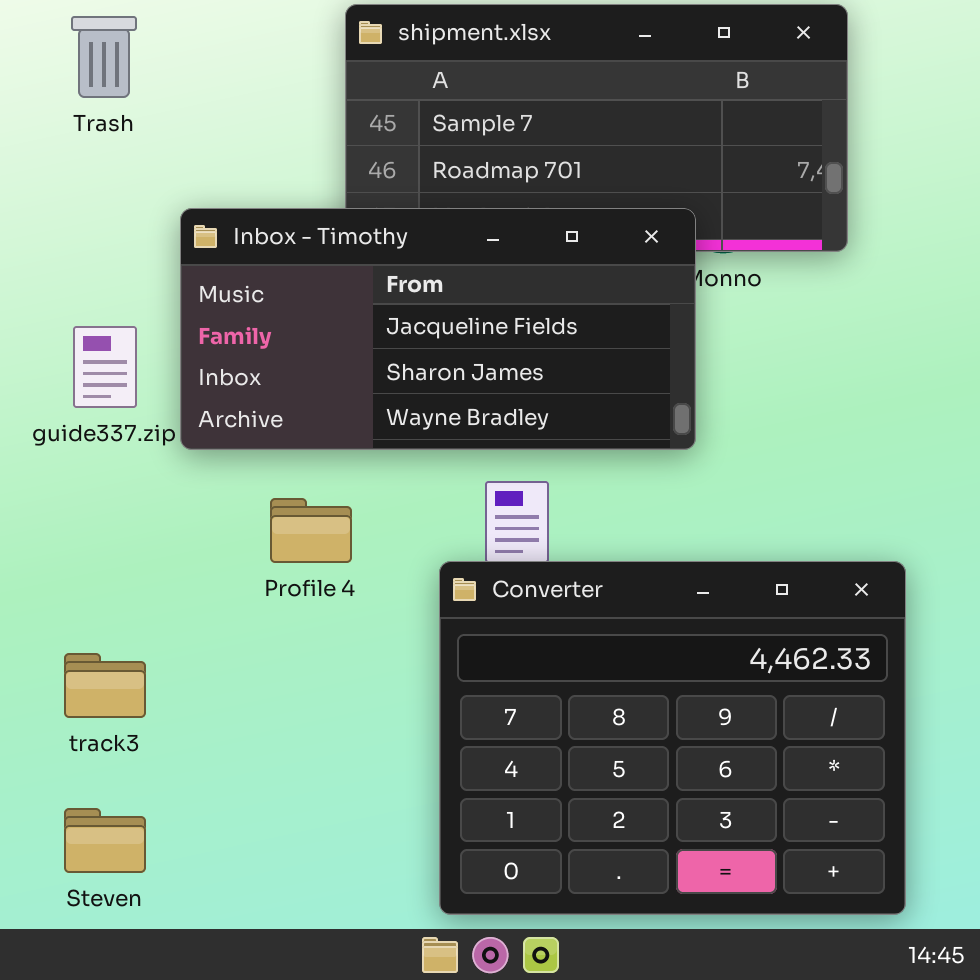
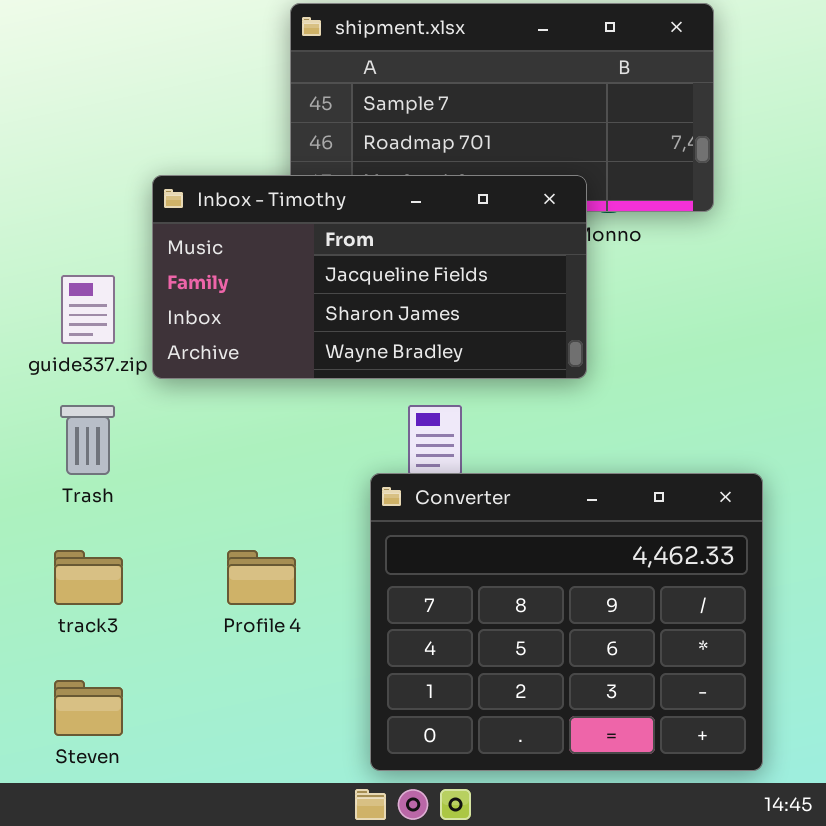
Trash: [71,16,137,98] -> [60,405,115,475], moved
Profile 4: [270,498,352,563] -> [227,550,296,605], moved

